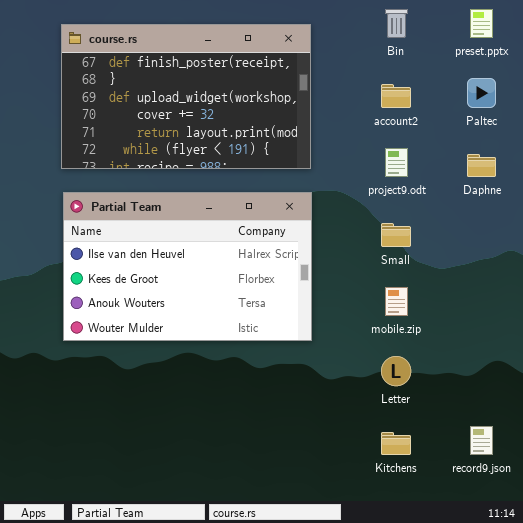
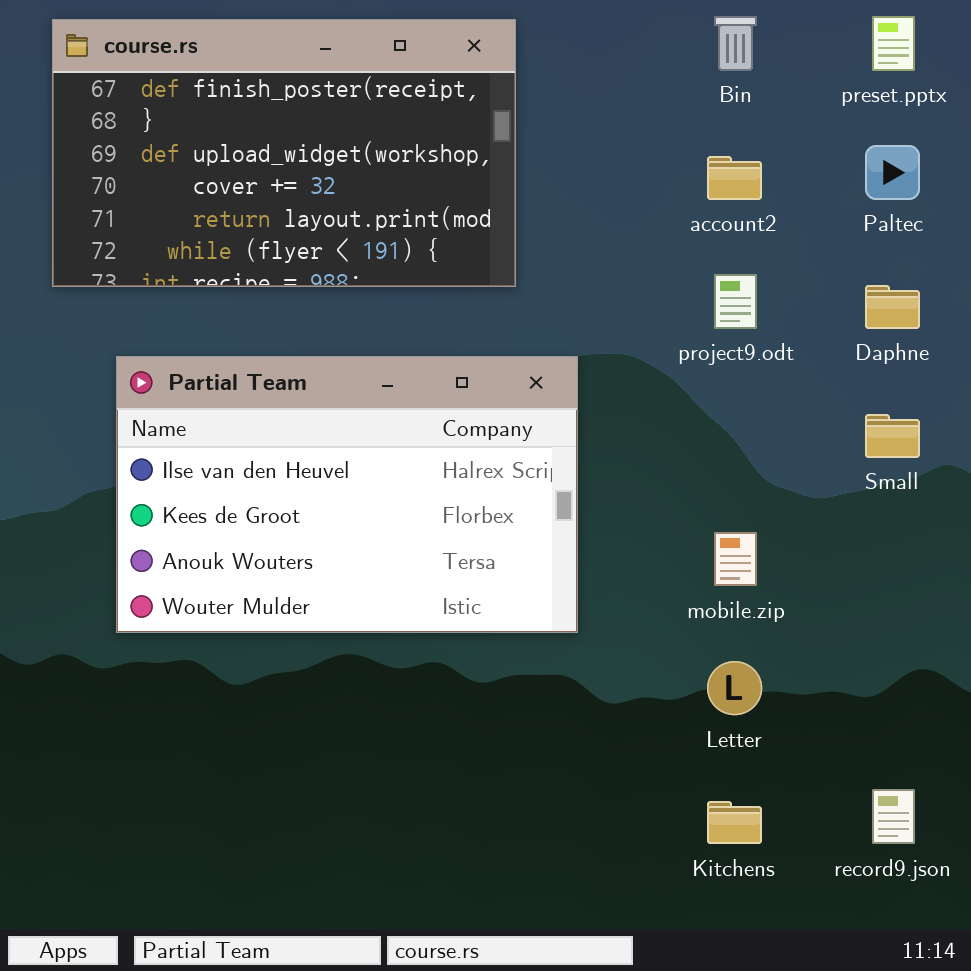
course.rs: [61,24,311,169] -> [52,19,516,287], moved
Small: [381,223,411,247] -> [865,414,920,458], moved

